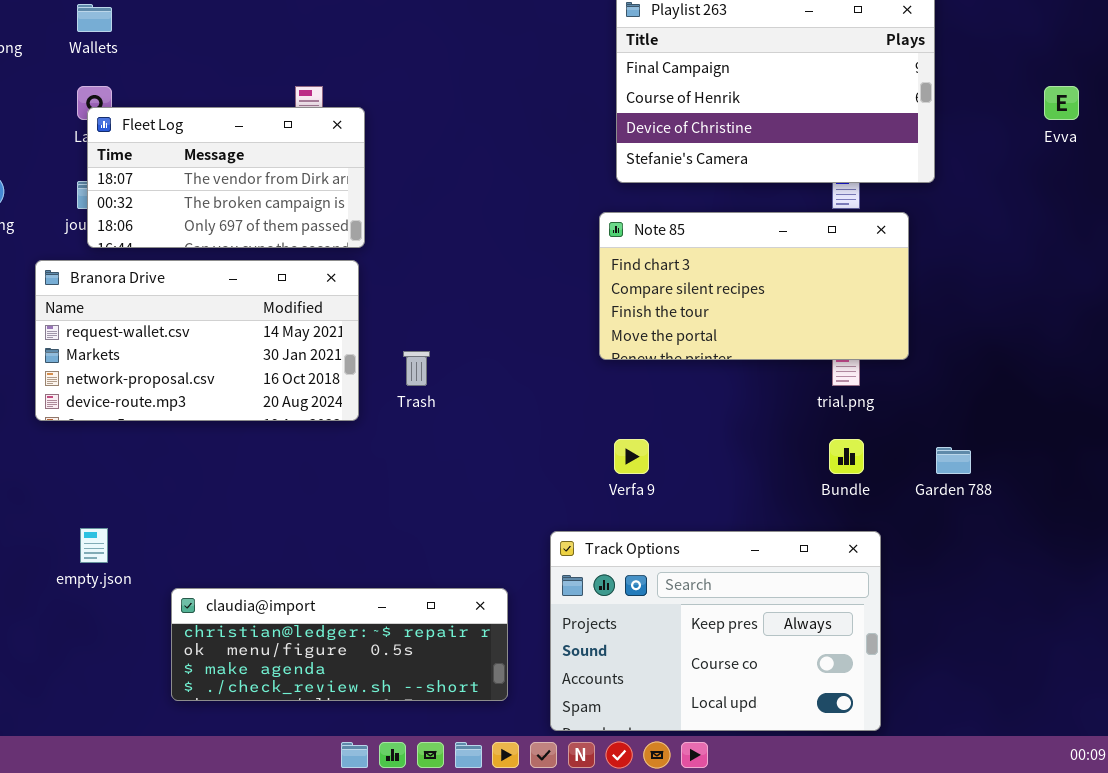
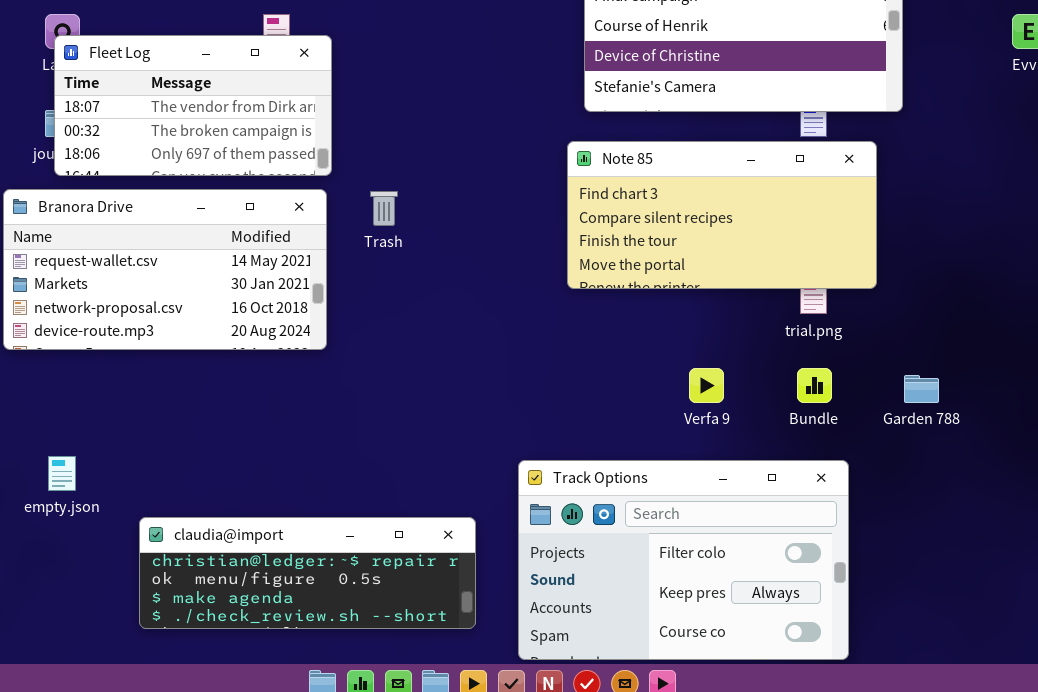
Trash: [403,351,430,386] -> [370,191,398,226], moved
Verfa 9: [614,439,649,474] -> [689,368,724,403], moved
Track Options: [550,531,881,731] -> [518,460,849,660], scrolled up 1 row

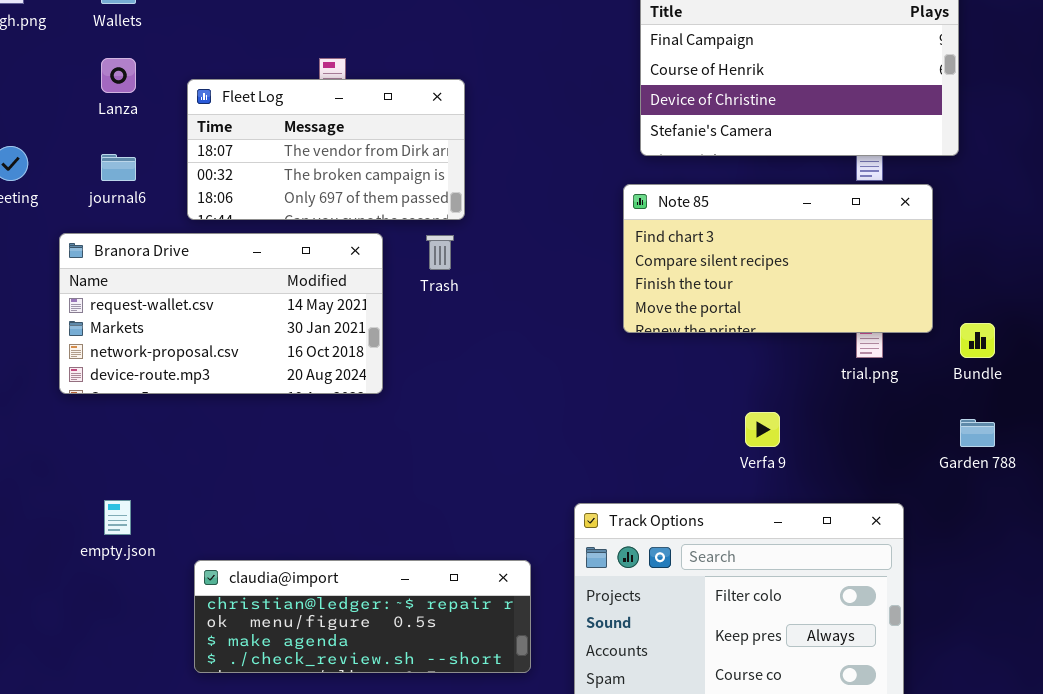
Fleet Log: [54,35,332,176] -> [187,79,465,220], moved
Bundle: [797,368,832,403] -> [960,323,995,358], moved

